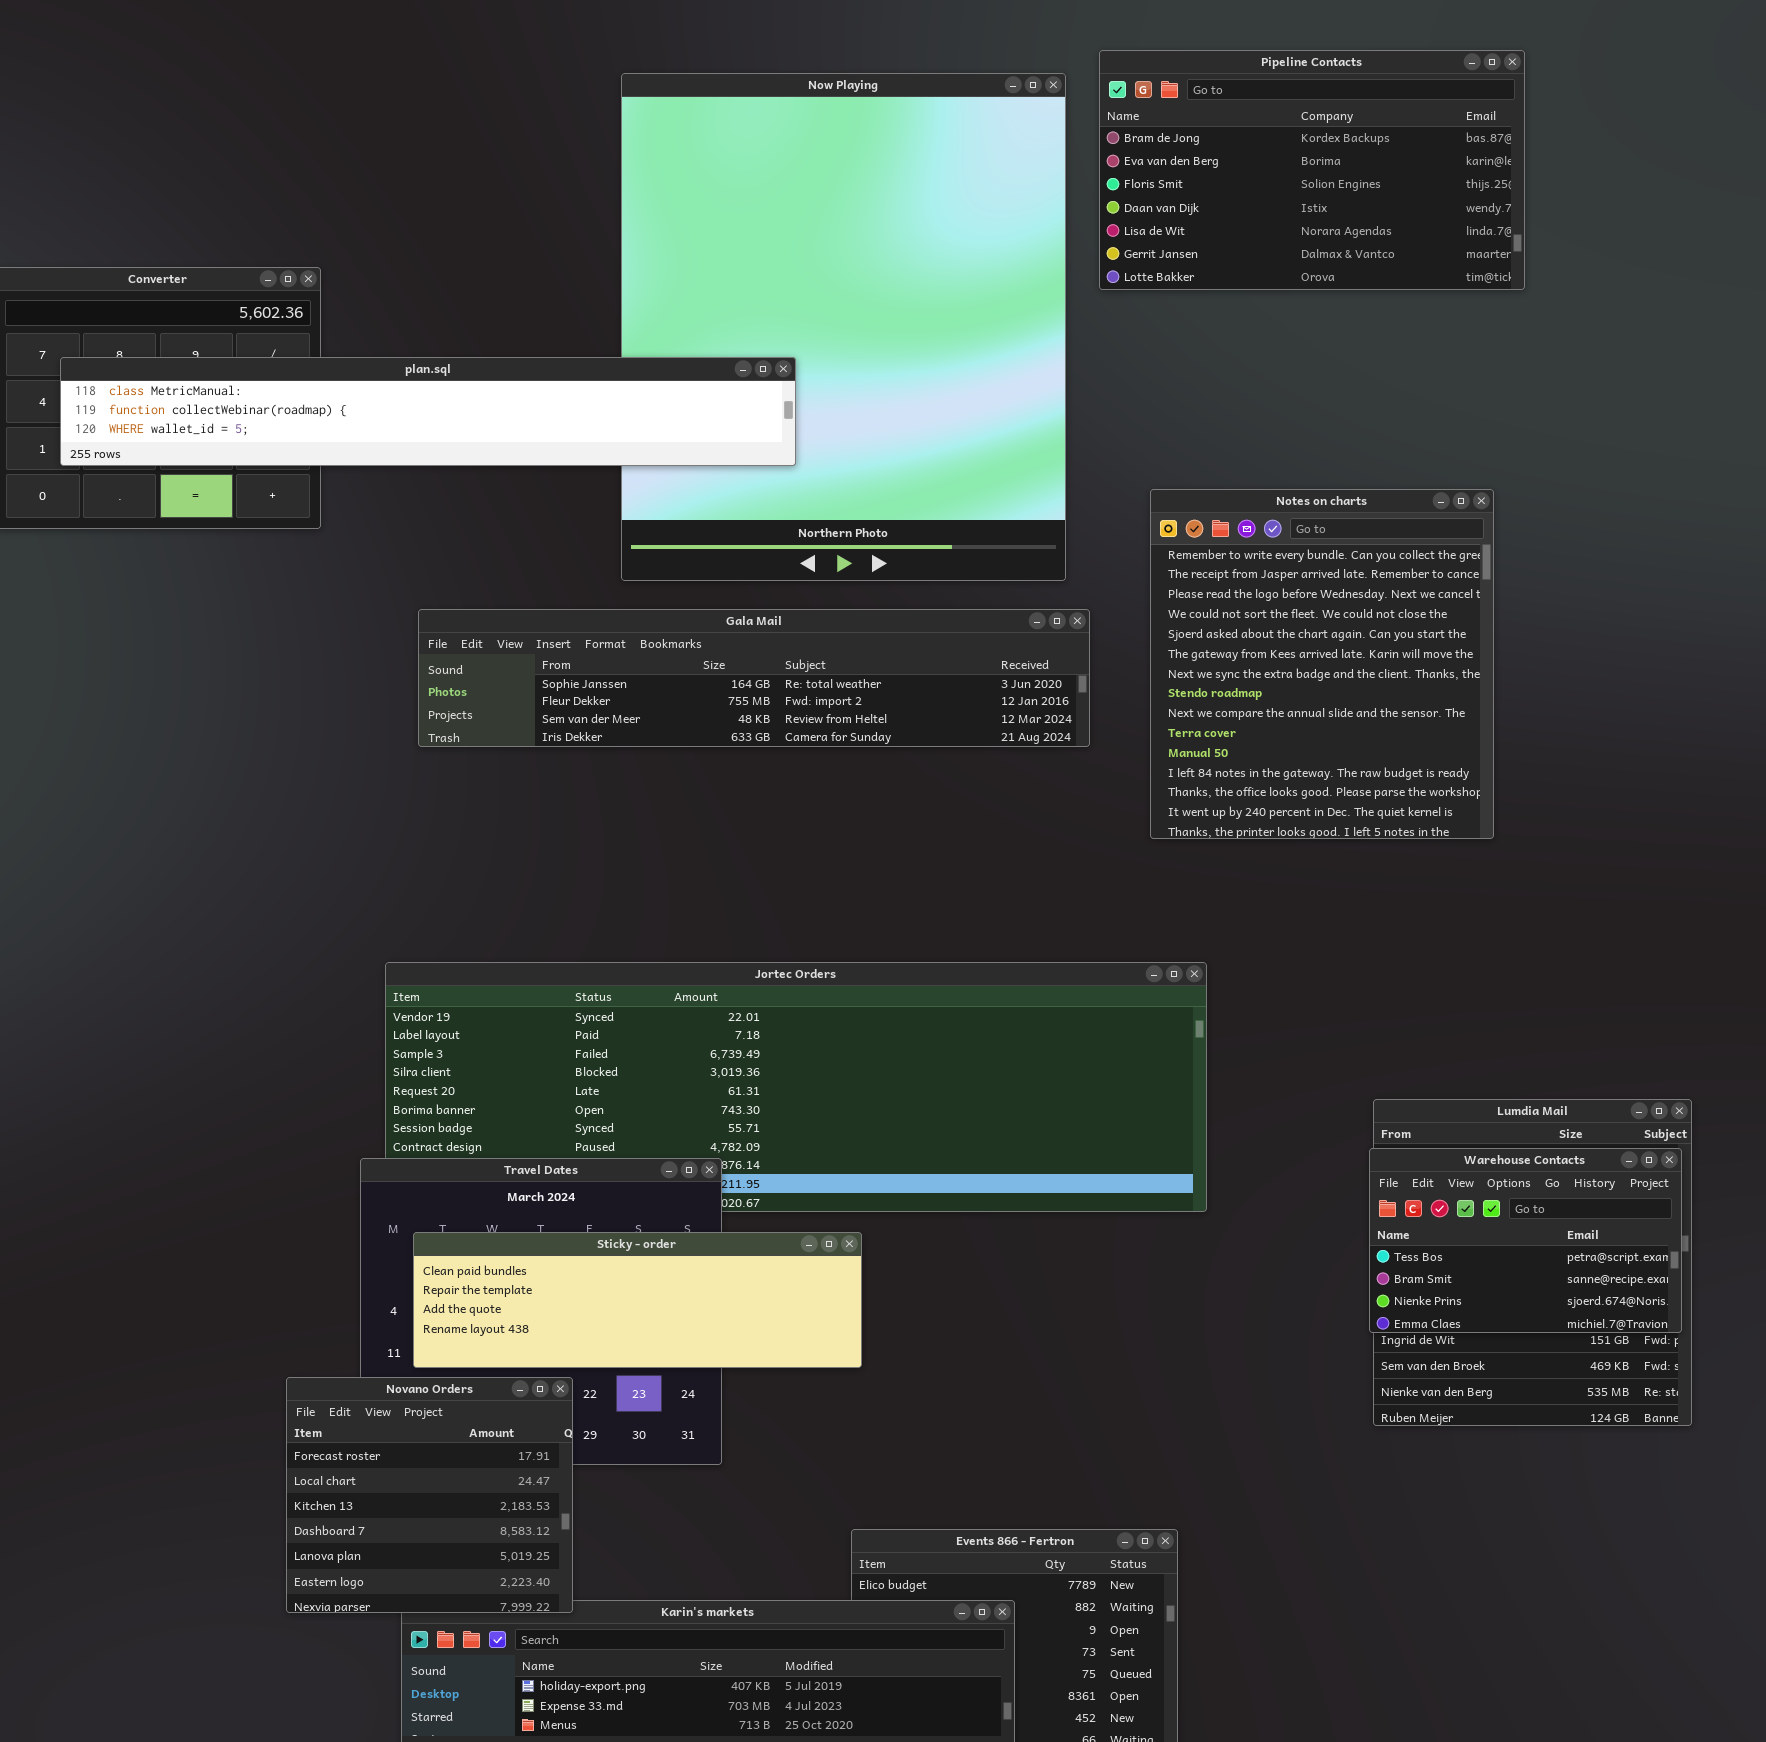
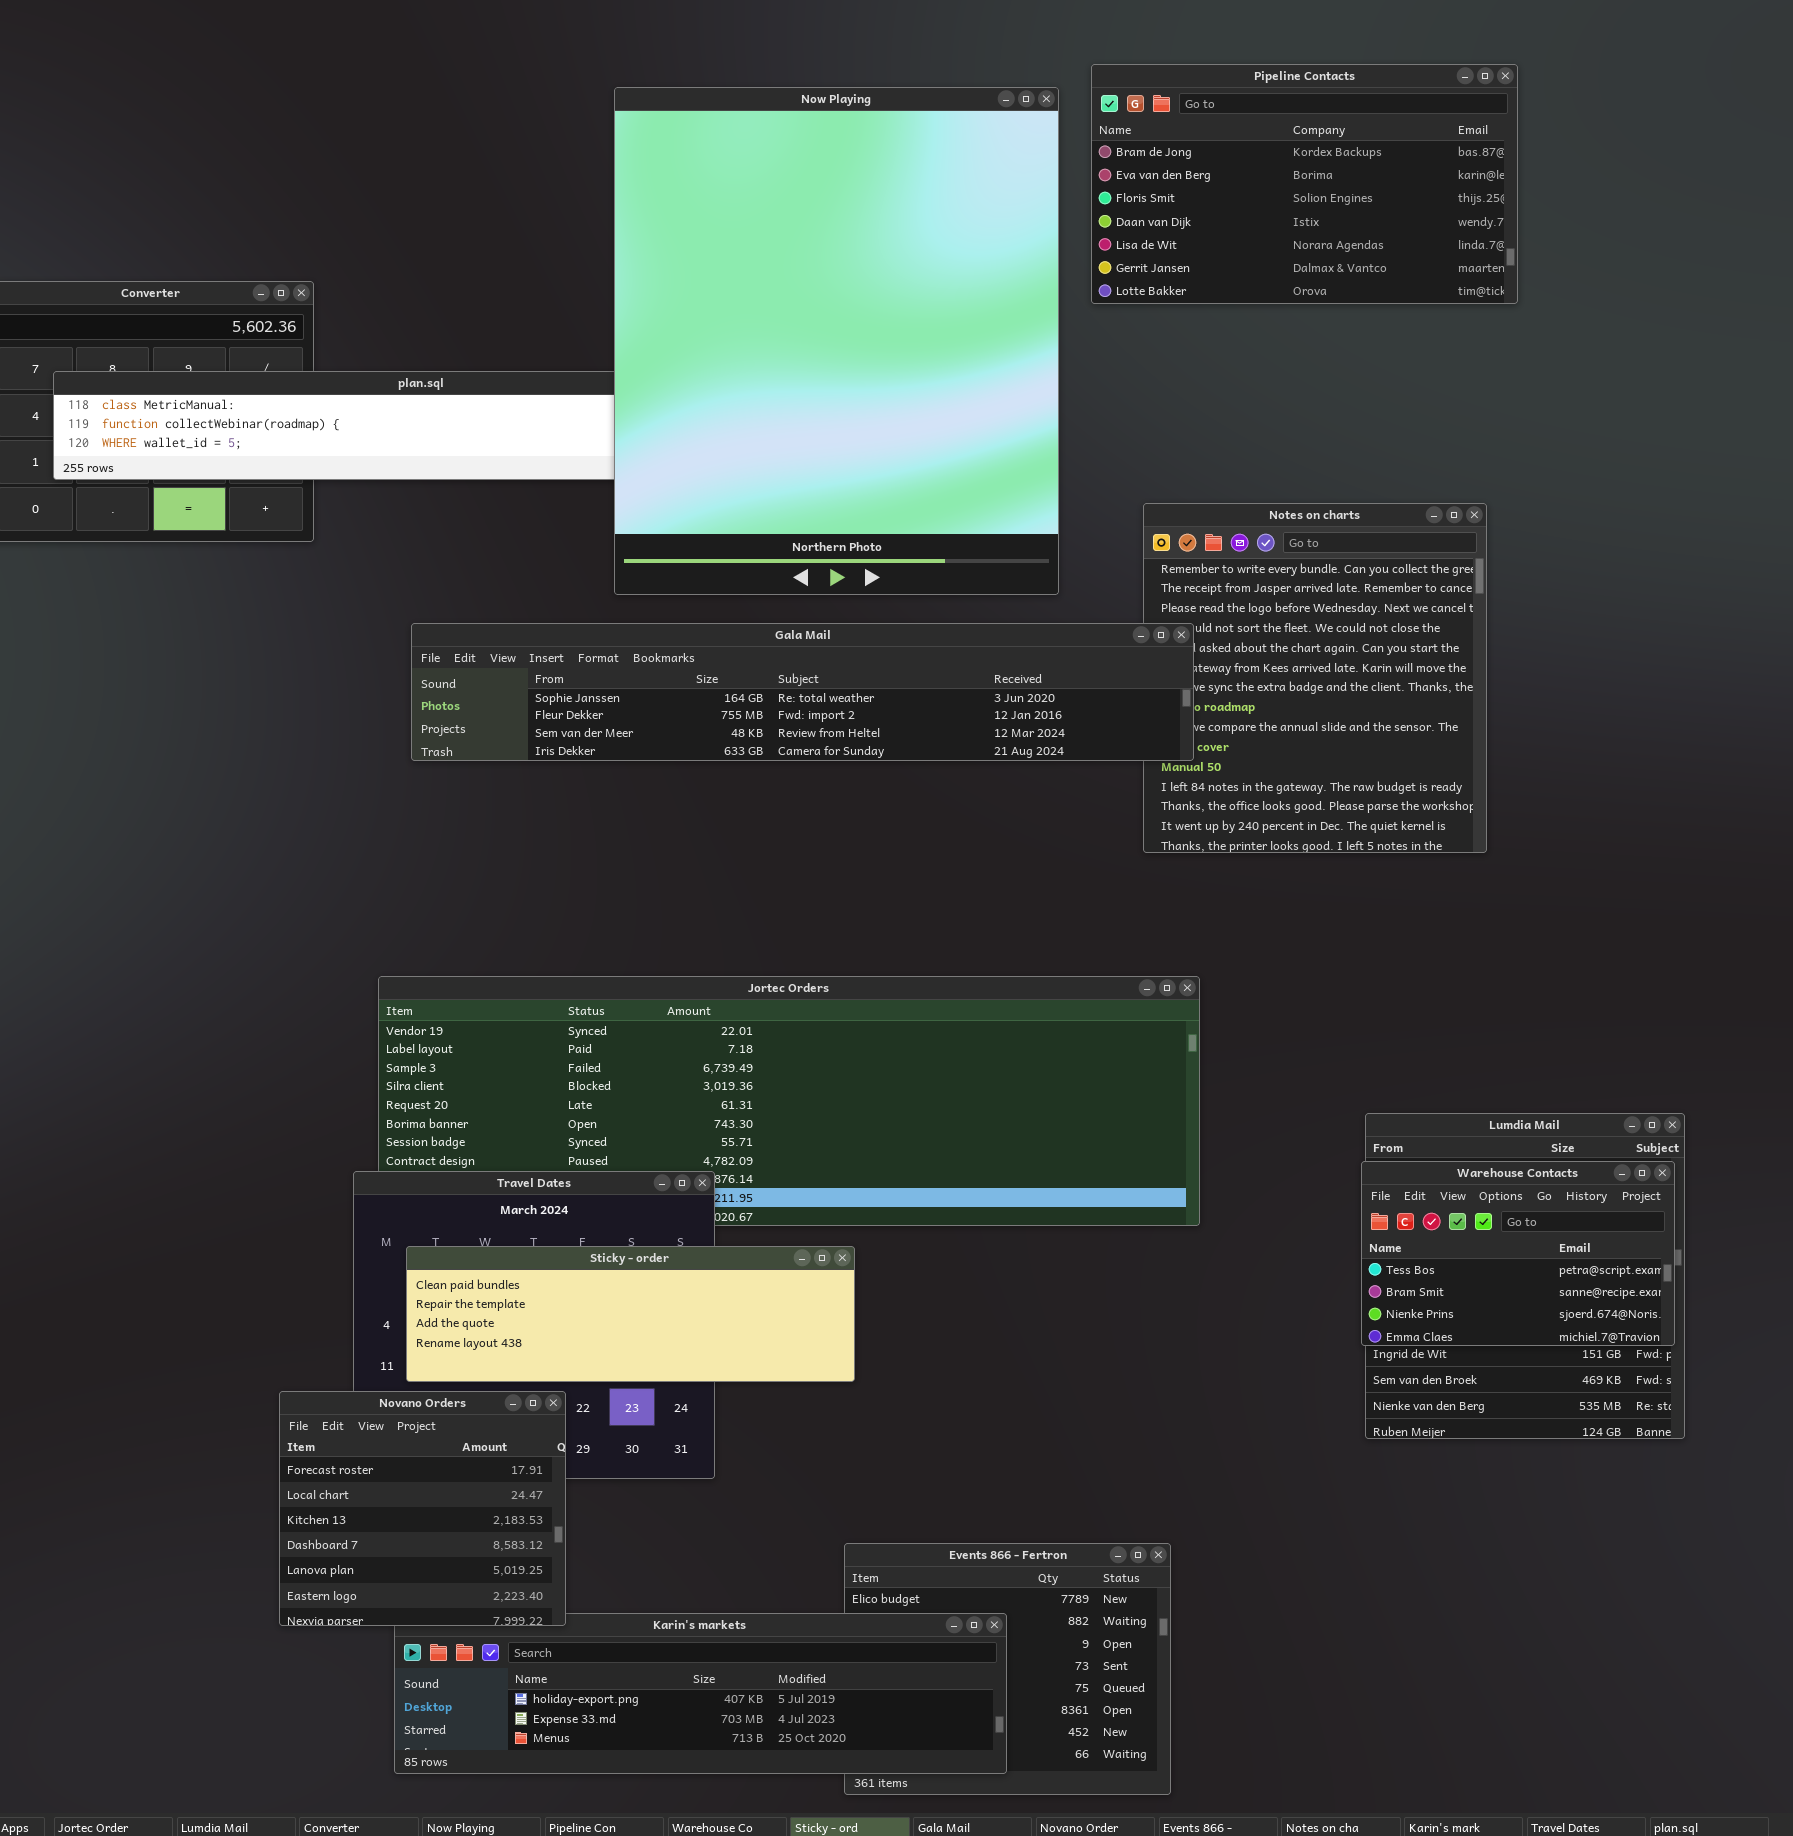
Now Playing: [621,73,1066,581] -> [614,87,1059,595], raised
Gala Mail: [418,609,1090,747] -> [411,623,1194,761], resized

